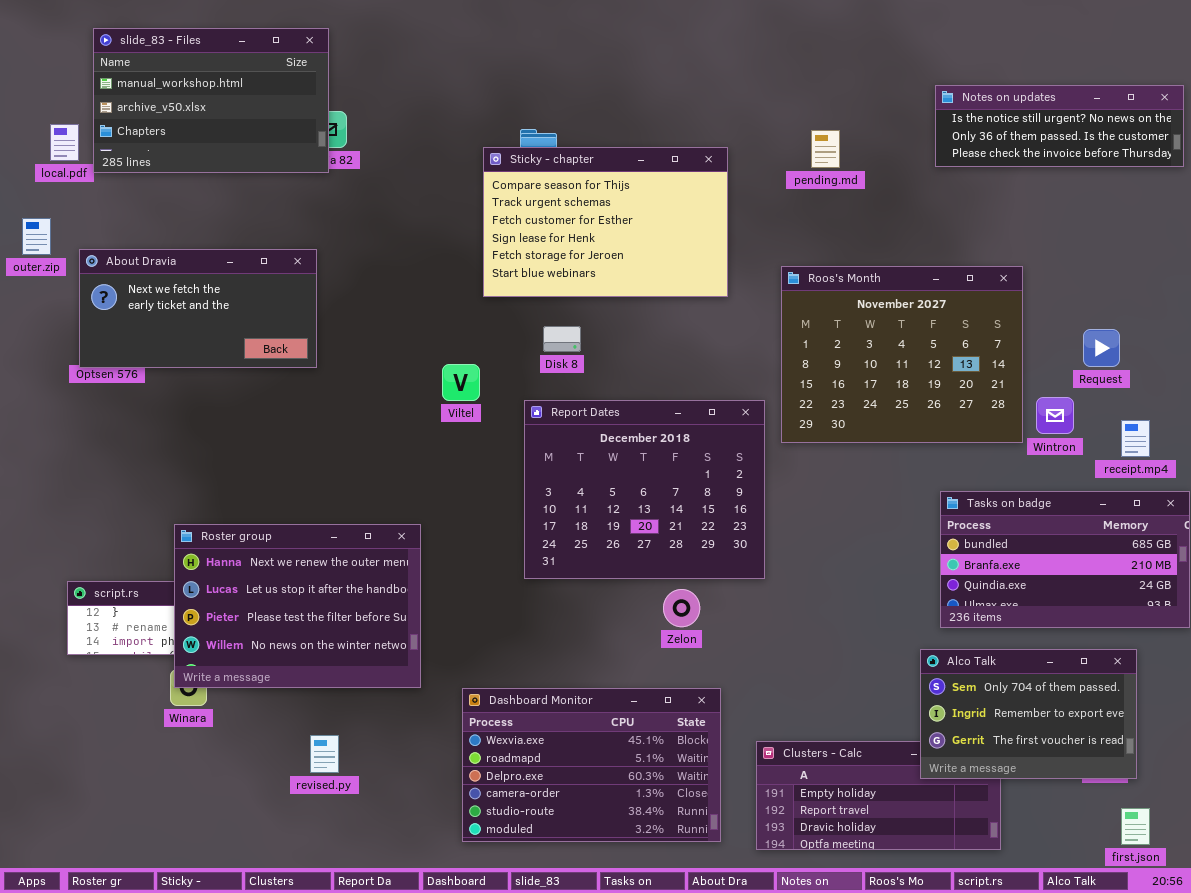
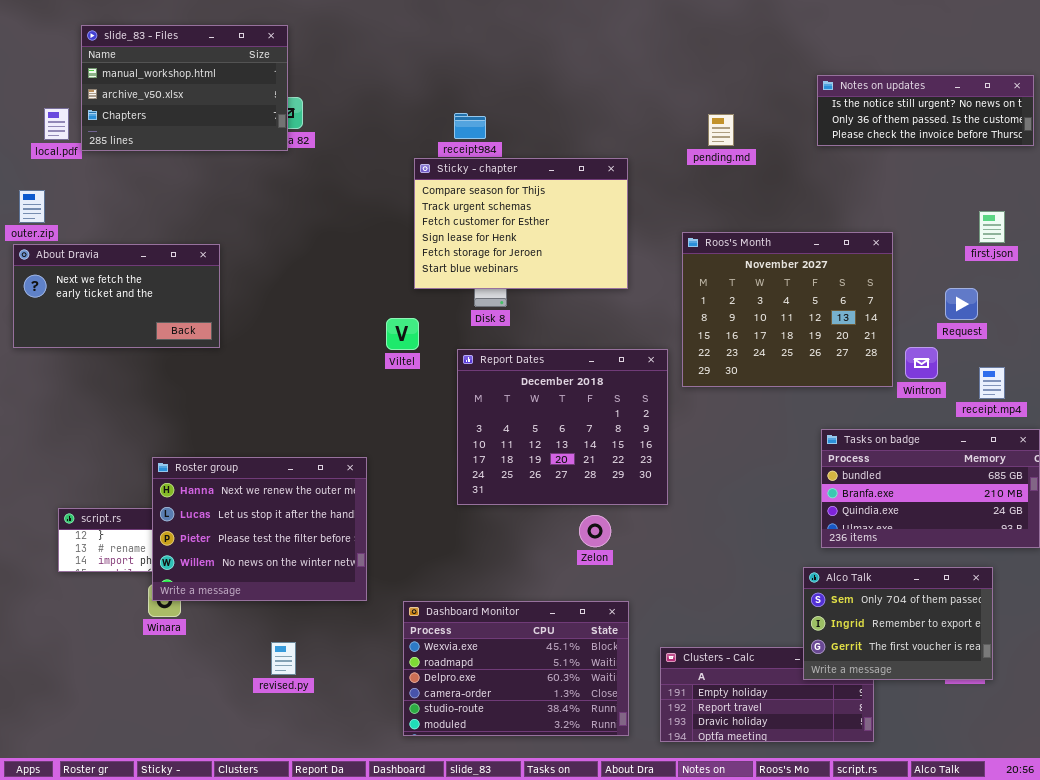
Sticky - chapter: [483,147,728,297] -> [414,158,628,289], moved
About Dravia: [79,249,317,368] -> [13,244,220,348], moved
first.json: [1121,808,1150,845] -> [979,211,1005,243], moved

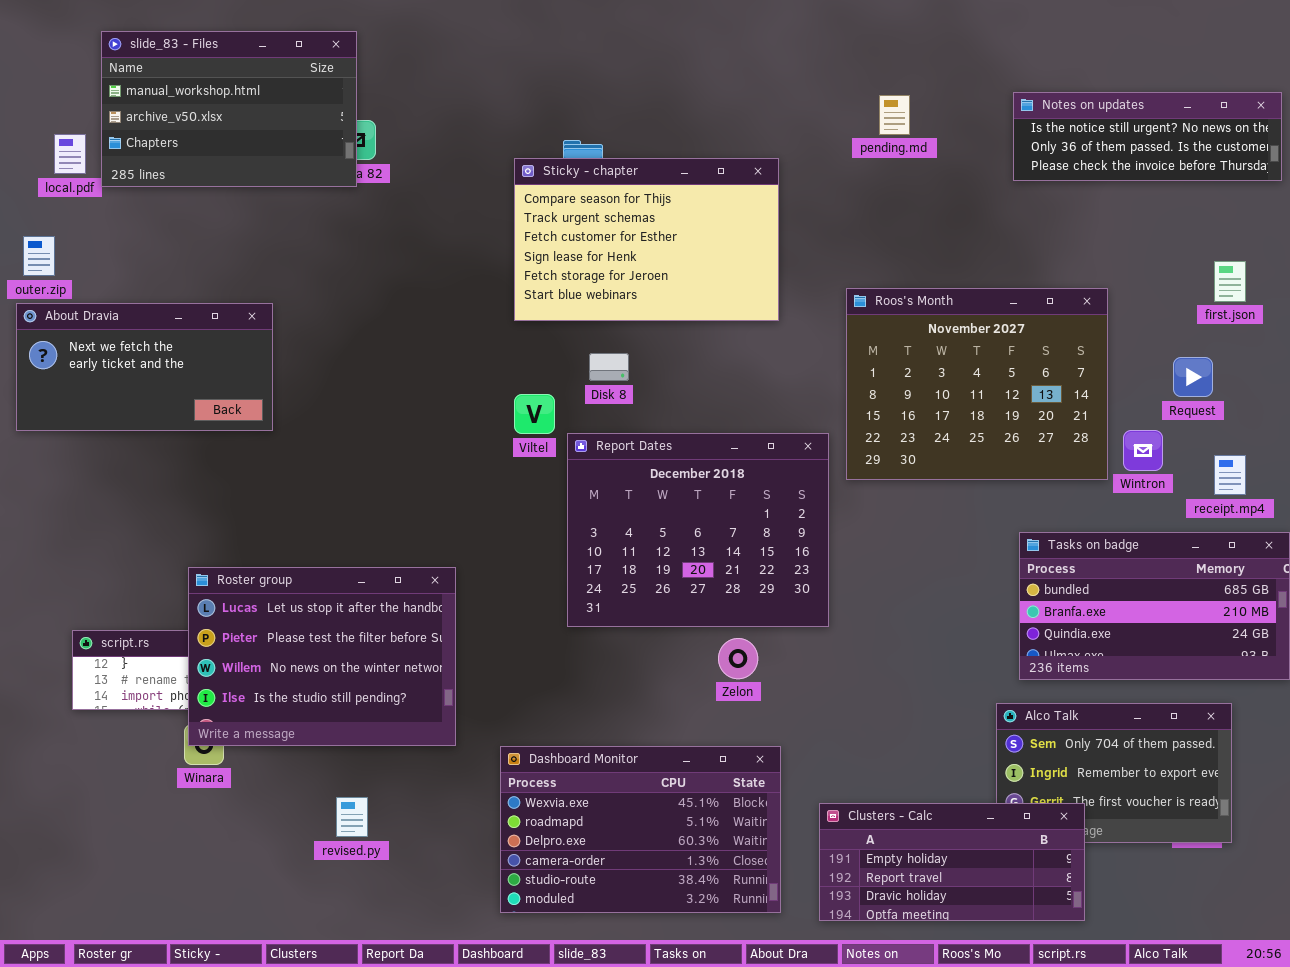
pending.md: [708,114,734,146] -> [879,95,910,135], moved
Sticky - chapter: [414,158,628,289] -> [514,158,779,321], moved
Viltel: [386,318,419,350] -> [514,394,555,434], moved
Roster group: [152,457,367,601] -> [188,567,456,746], scrolled down 1 row
Clusters - Calc: [660,647,874,742] -> [819,803,1085,921], raised

